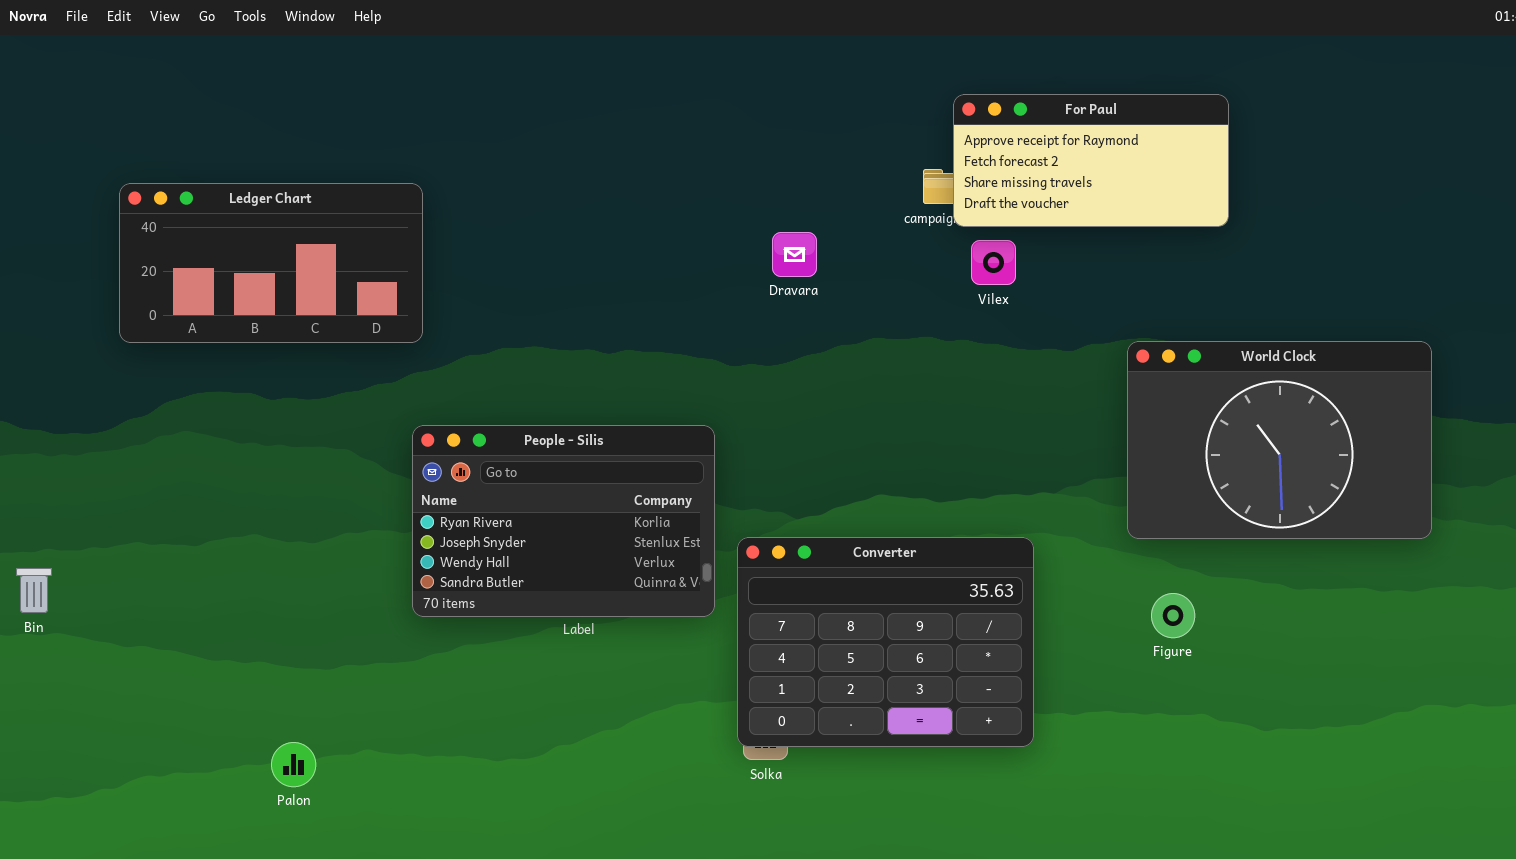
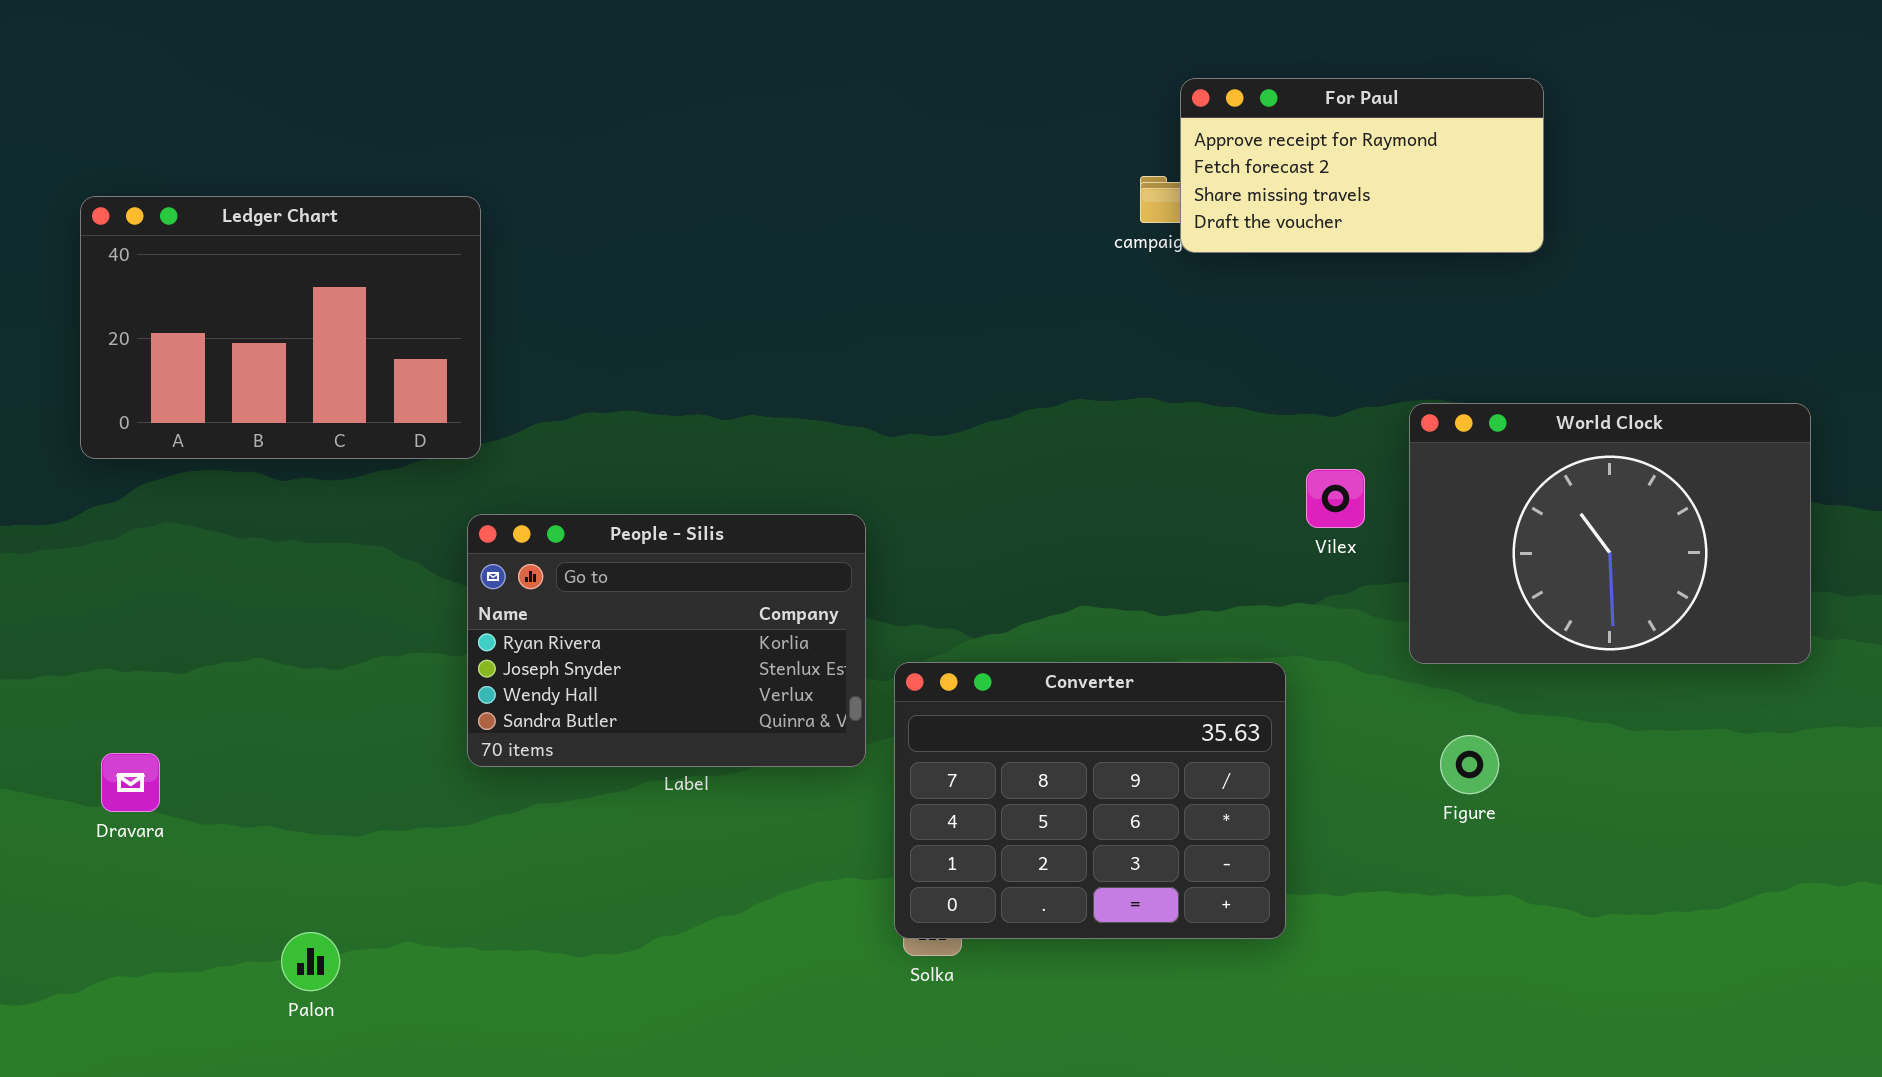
Ledger Chart: [119,183,423,343] -> [80,196,481,459], resized
Dravara: [772,232,817,277] -> [101,753,160,812], moved
Vilex: [971,240,1016,285] -> [1306,469,1365,528], moved

